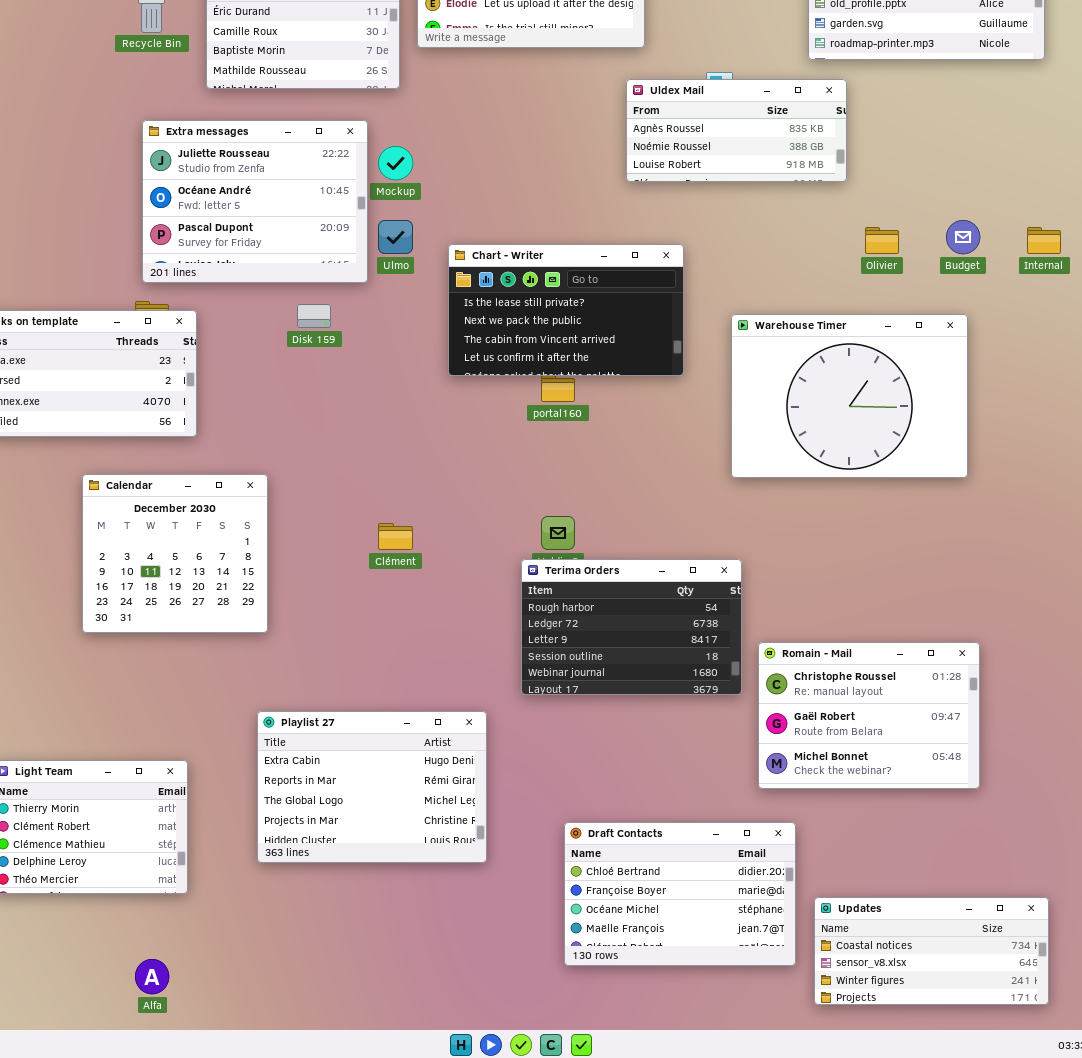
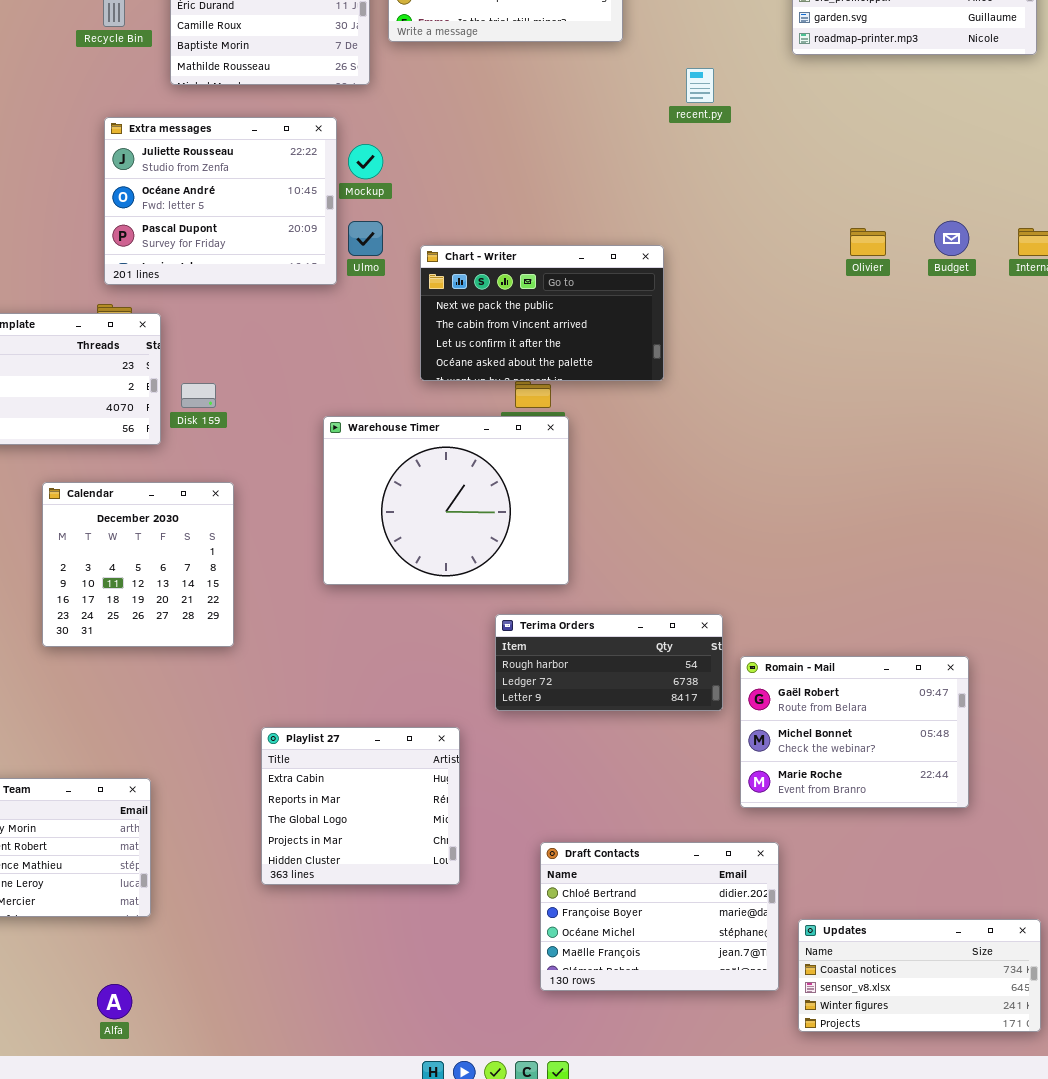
Uldex Mail: [626,79,847,182] -> none, closed
Chart - Writer: [448,244,684,376] -> [420,245,664,381], scrolled down 1 row
Disk 159: [297,304,331,328] -> [181,383,216,408], moved
Warehouse Timer: [731,314,968,478] -> [323,416,569,585], moved
Terima Orders: [521,559,742,695] -> [495,614,723,711], resized
Romain - Mail: [758,642,980,789] -> [740,656,969,808], scrolled down 1 row
Playlist 27: [257,711,487,863] -> [261,727,460,885], resized

